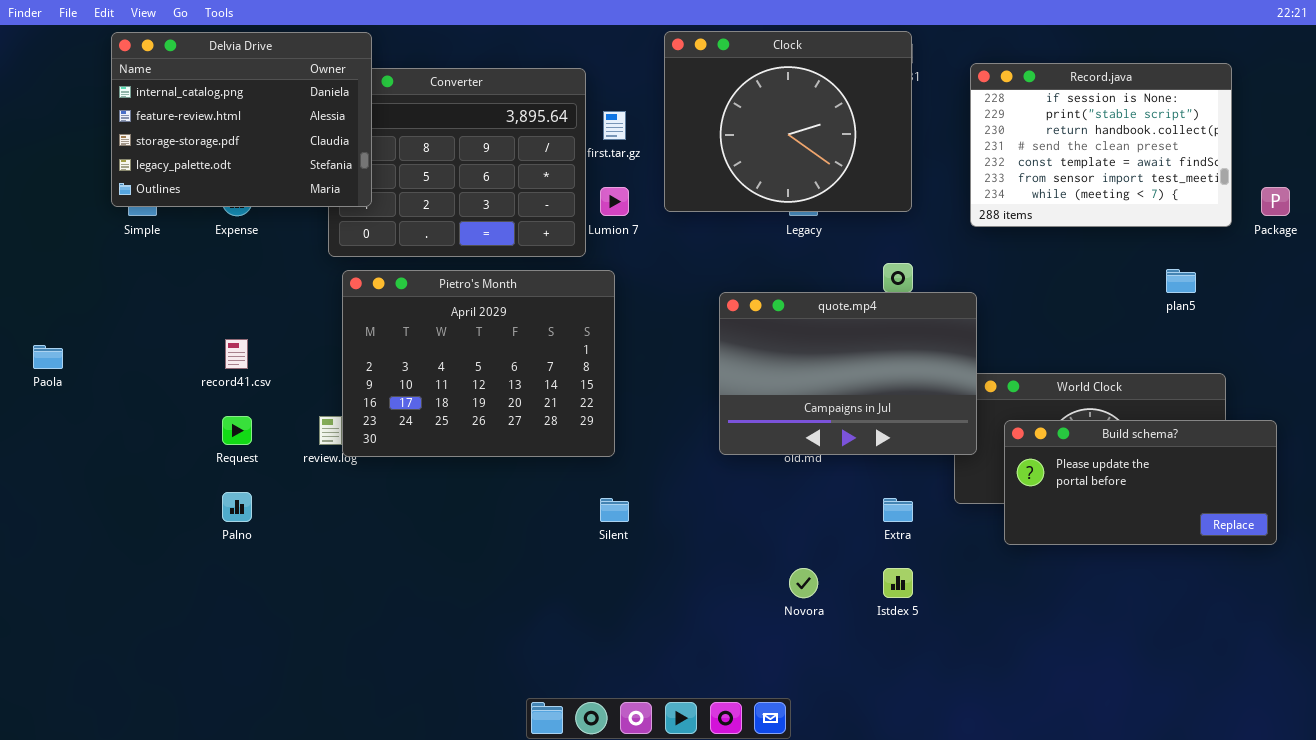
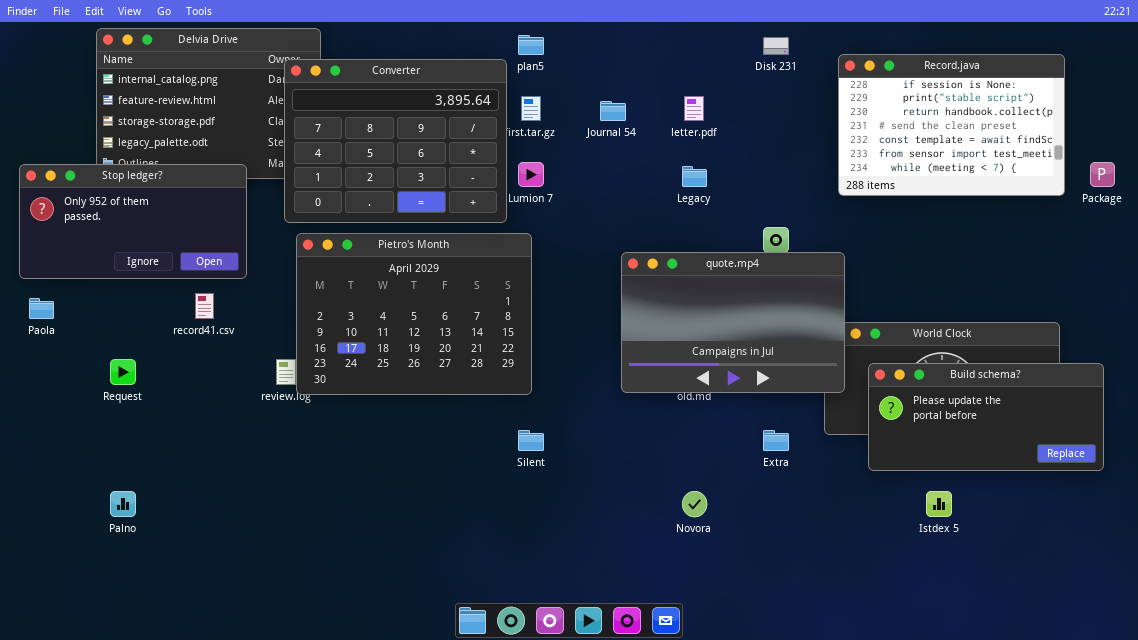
Clock: [664,31,912,212] -> none, closed
Converter: [328,68,586,257] -> [284,59,507,223], raised
Stop ledger?: none -> [19,164,247,279], opened
plan5: [1166,269,1196,293] -> [518,35,544,55], moved
Request: [222,416,252,445] -> [110,359,136,385], moved
Palno: [222,492,252,522] -> [110,491,136,517], moved
Istdex 5: [883,568,913,598] -> [926,491,952,517], moved

